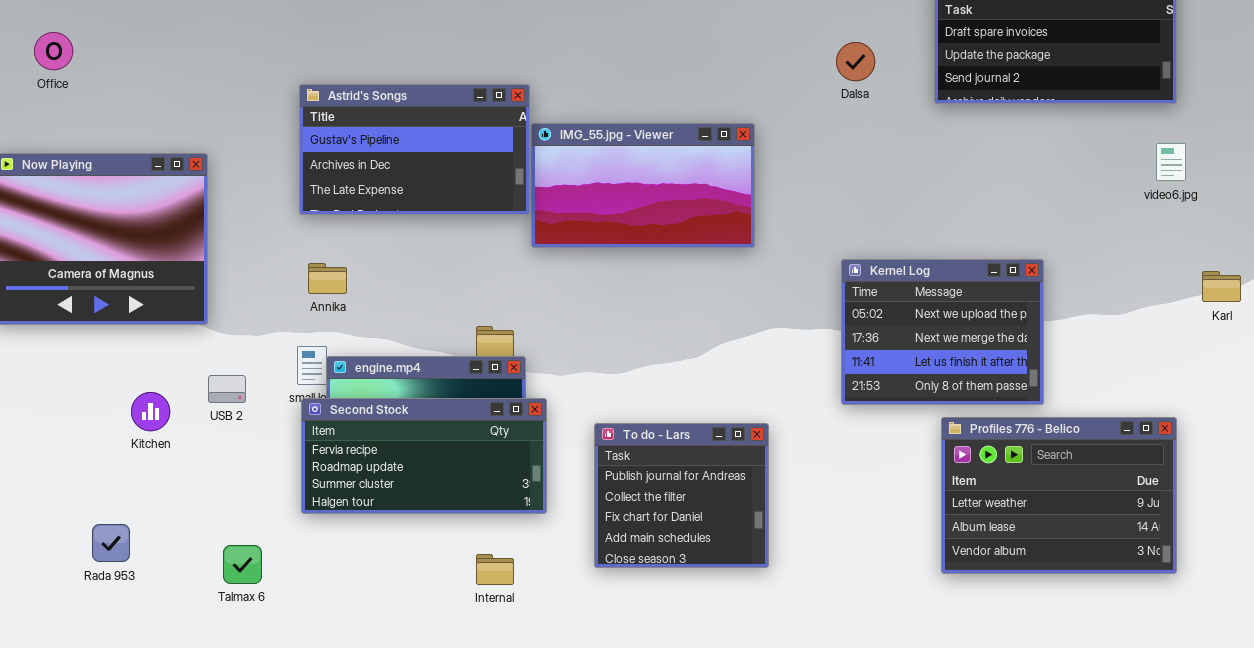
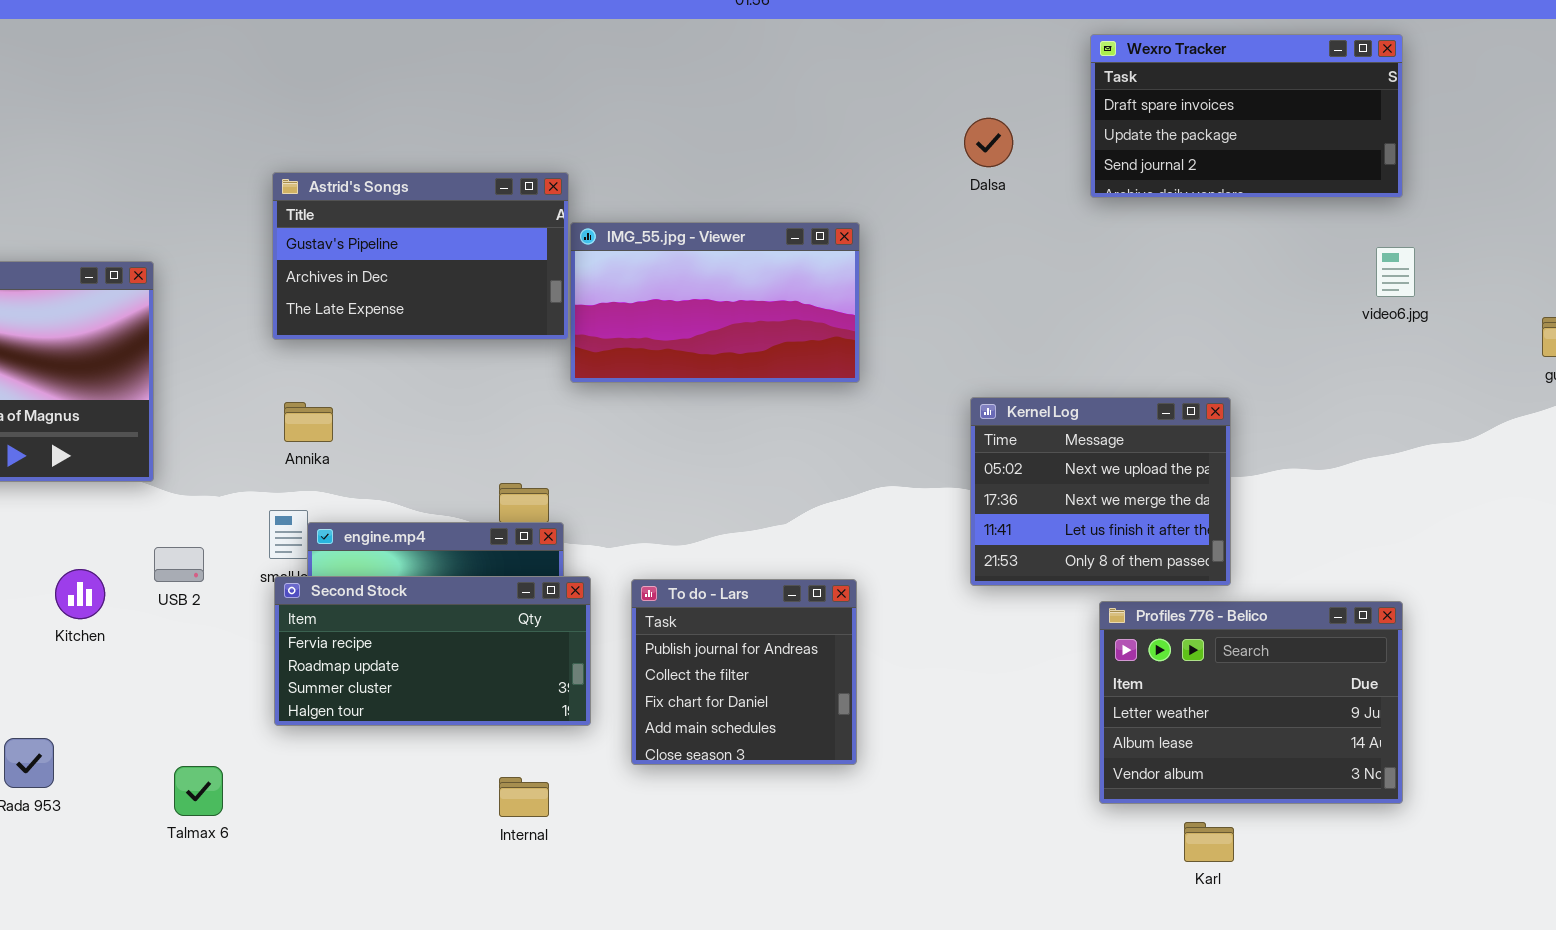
Karl: [1202,271,1241,302] -> [1184,822,1234,862], moved
To do - Lars: [594,423,769,568] -> [631,579,857,765], moved

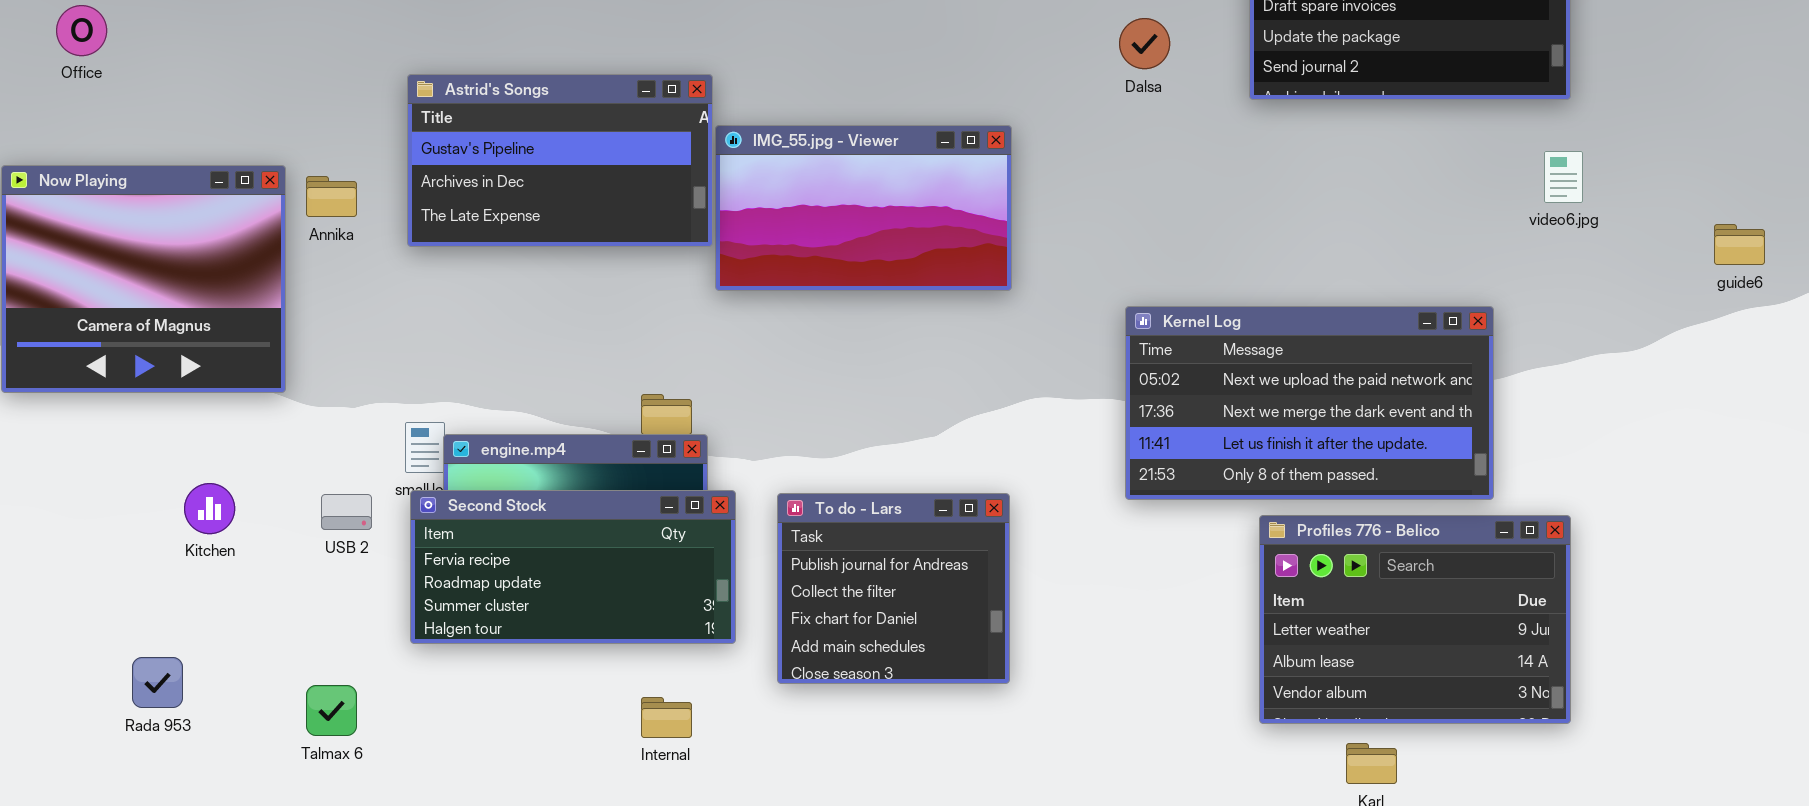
Kernel Log: [970,397,1231,586] -> [1125,306,1494,500], resized
Annika: [284,402,333,442] -> [306,176,357,217], moved
USB 2: [154,547,204,582] -> [321,494,372,530], moved

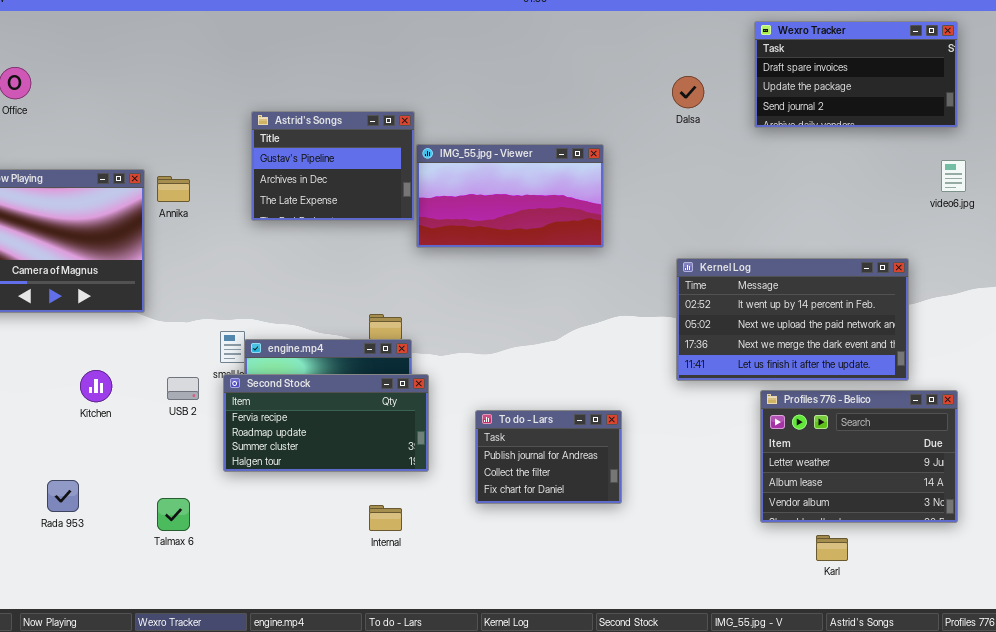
Astrid's Songs: [407,74,713,247] -> [251,111,415,221], resized
Kernel Log: [1125,306,1494,500] -> [676,258,909,381], scrolled up 1 row
To do - Lars: [777,493,1010,684] -> [475,410,622,504], moved, resized

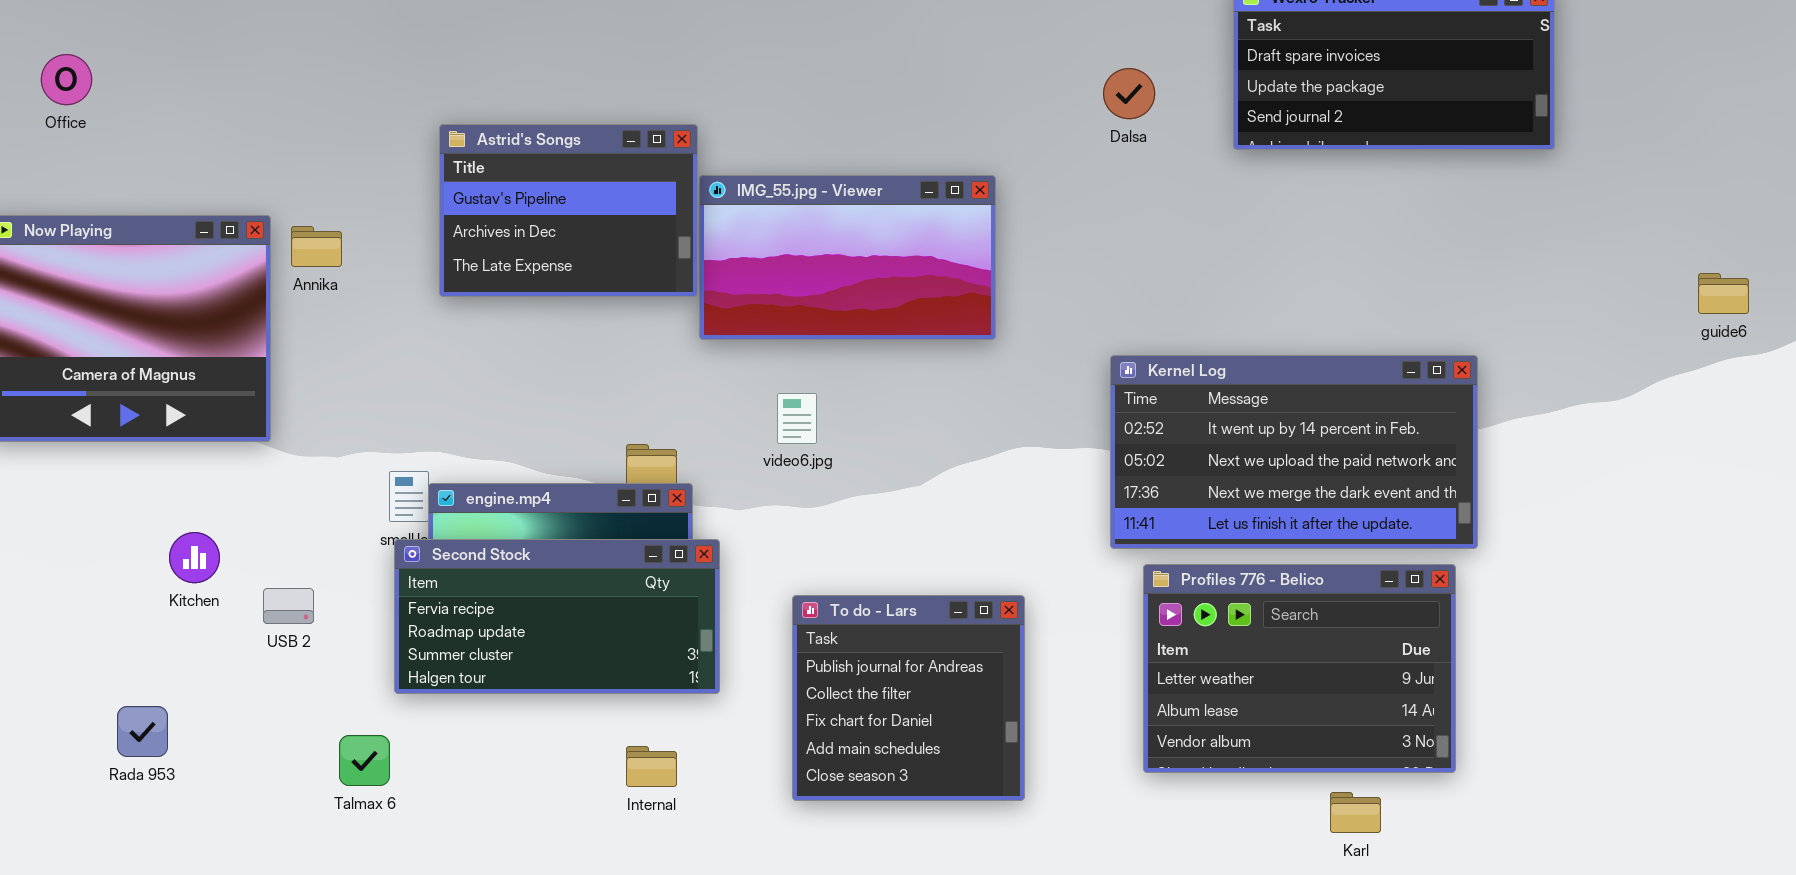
video6.jpg: [941,160,966,192] -> [777,393,817,444], moved
USB 2: [167,377,199,400] -> [263,588,314,624], moved
Profiles 776 - Belico: [760,390,958,523] -> [1143,564,1456,773], moved
To do - Lars: [475,410,622,504] -> [792,595,1025,801], resized
Talmax 6: [157,498,190,531] -> [339,735,390,786], moved

